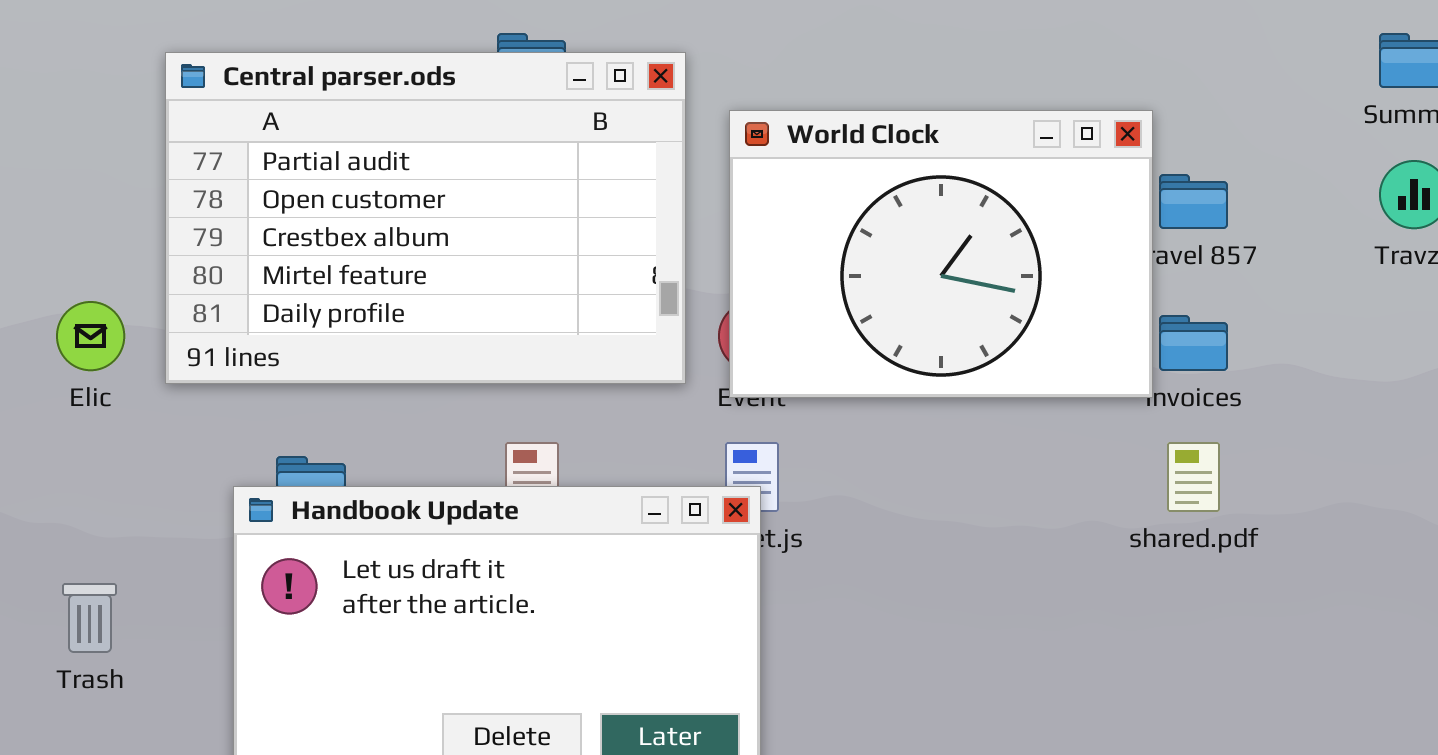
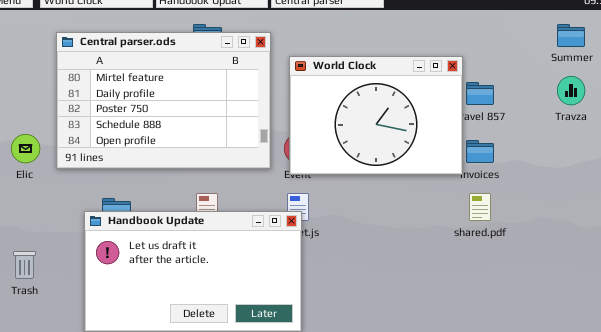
Central parser.ods: [165,52,686,384] -> [56,32,271,169], scrolled down 3 rows

